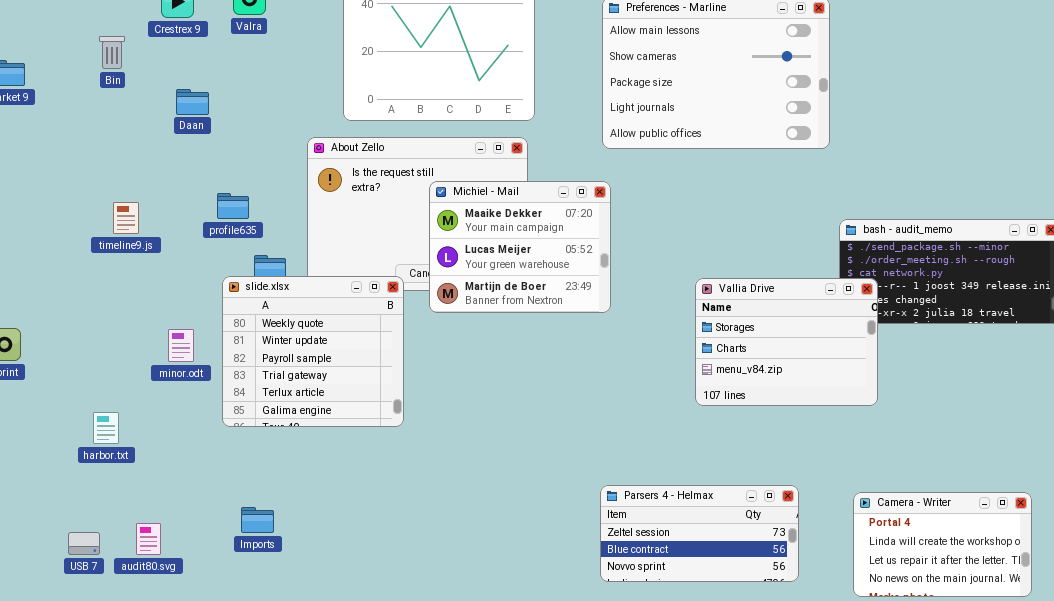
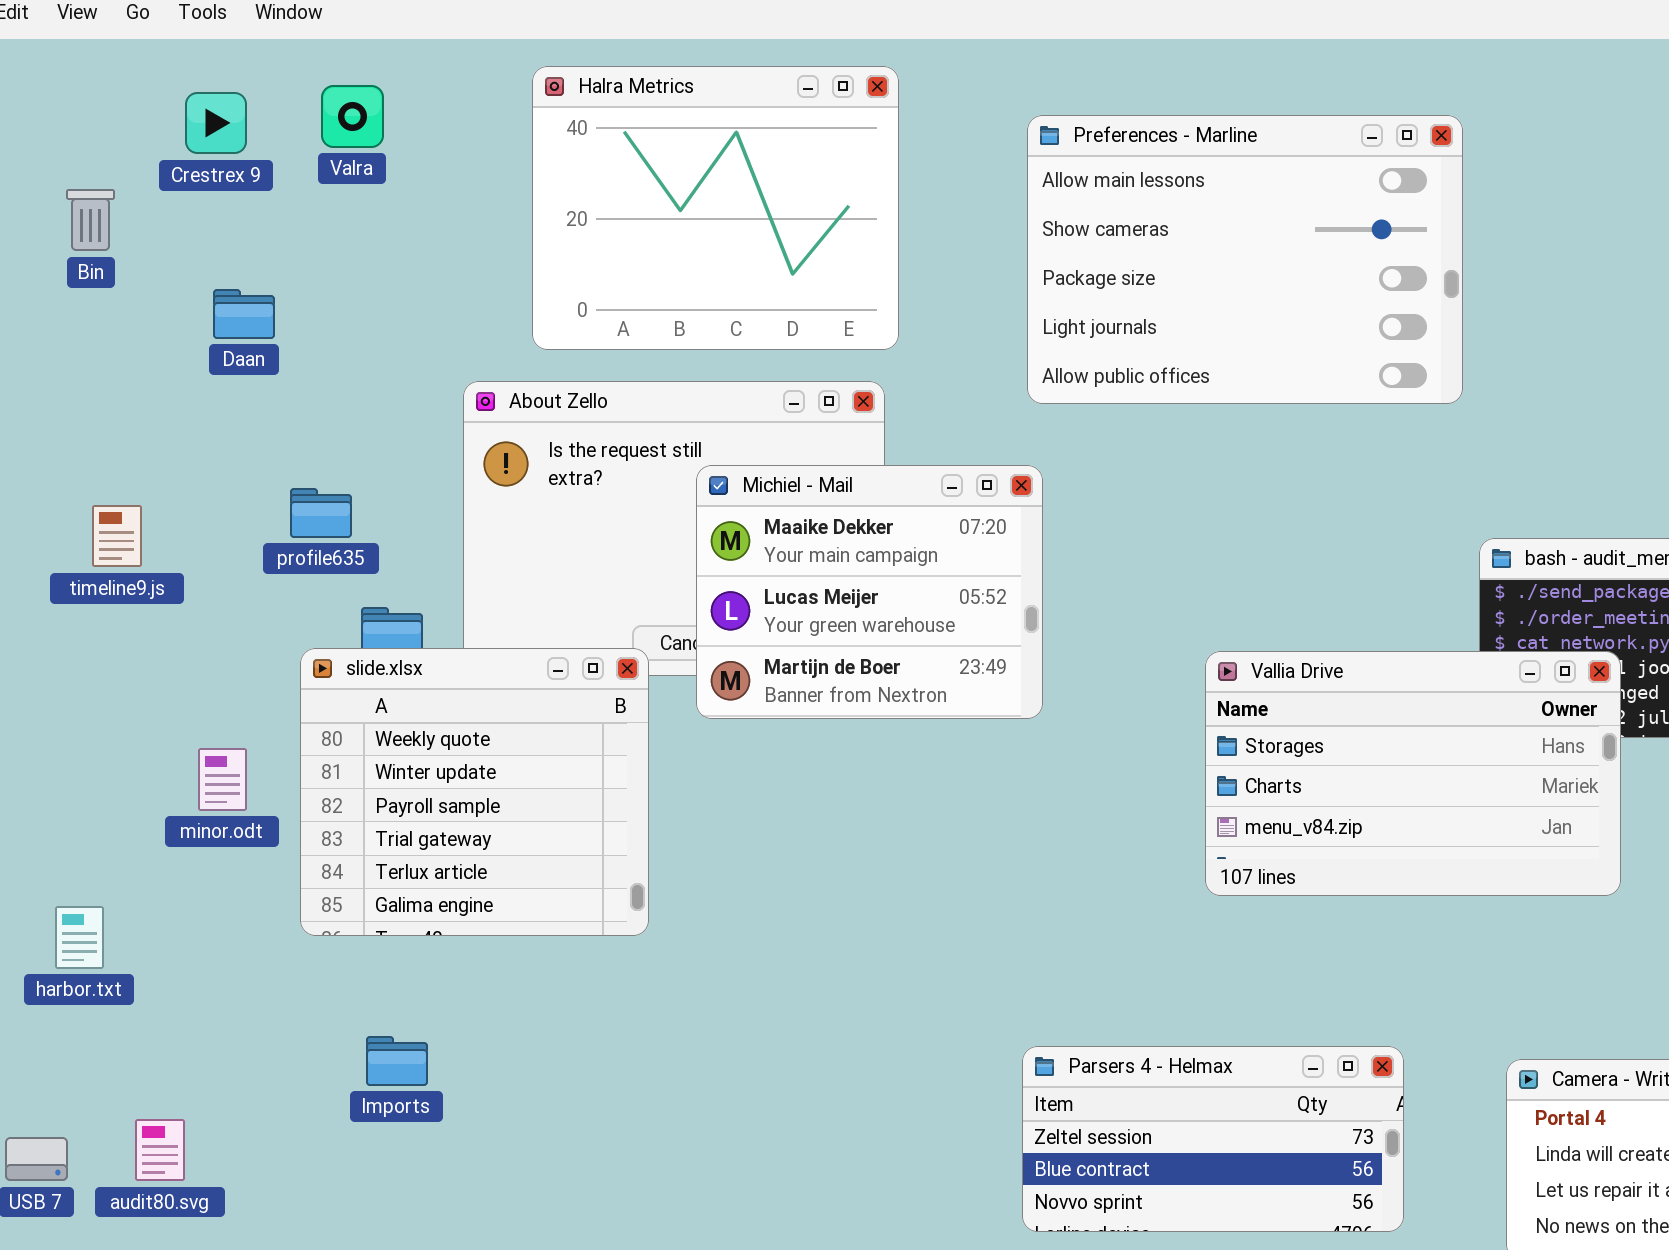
Vallia Drive: [695,278,878,406] -> [1205,651,1621,896], resized
Imports: [241,507,274,533] -> [366,1036,428,1086], moved

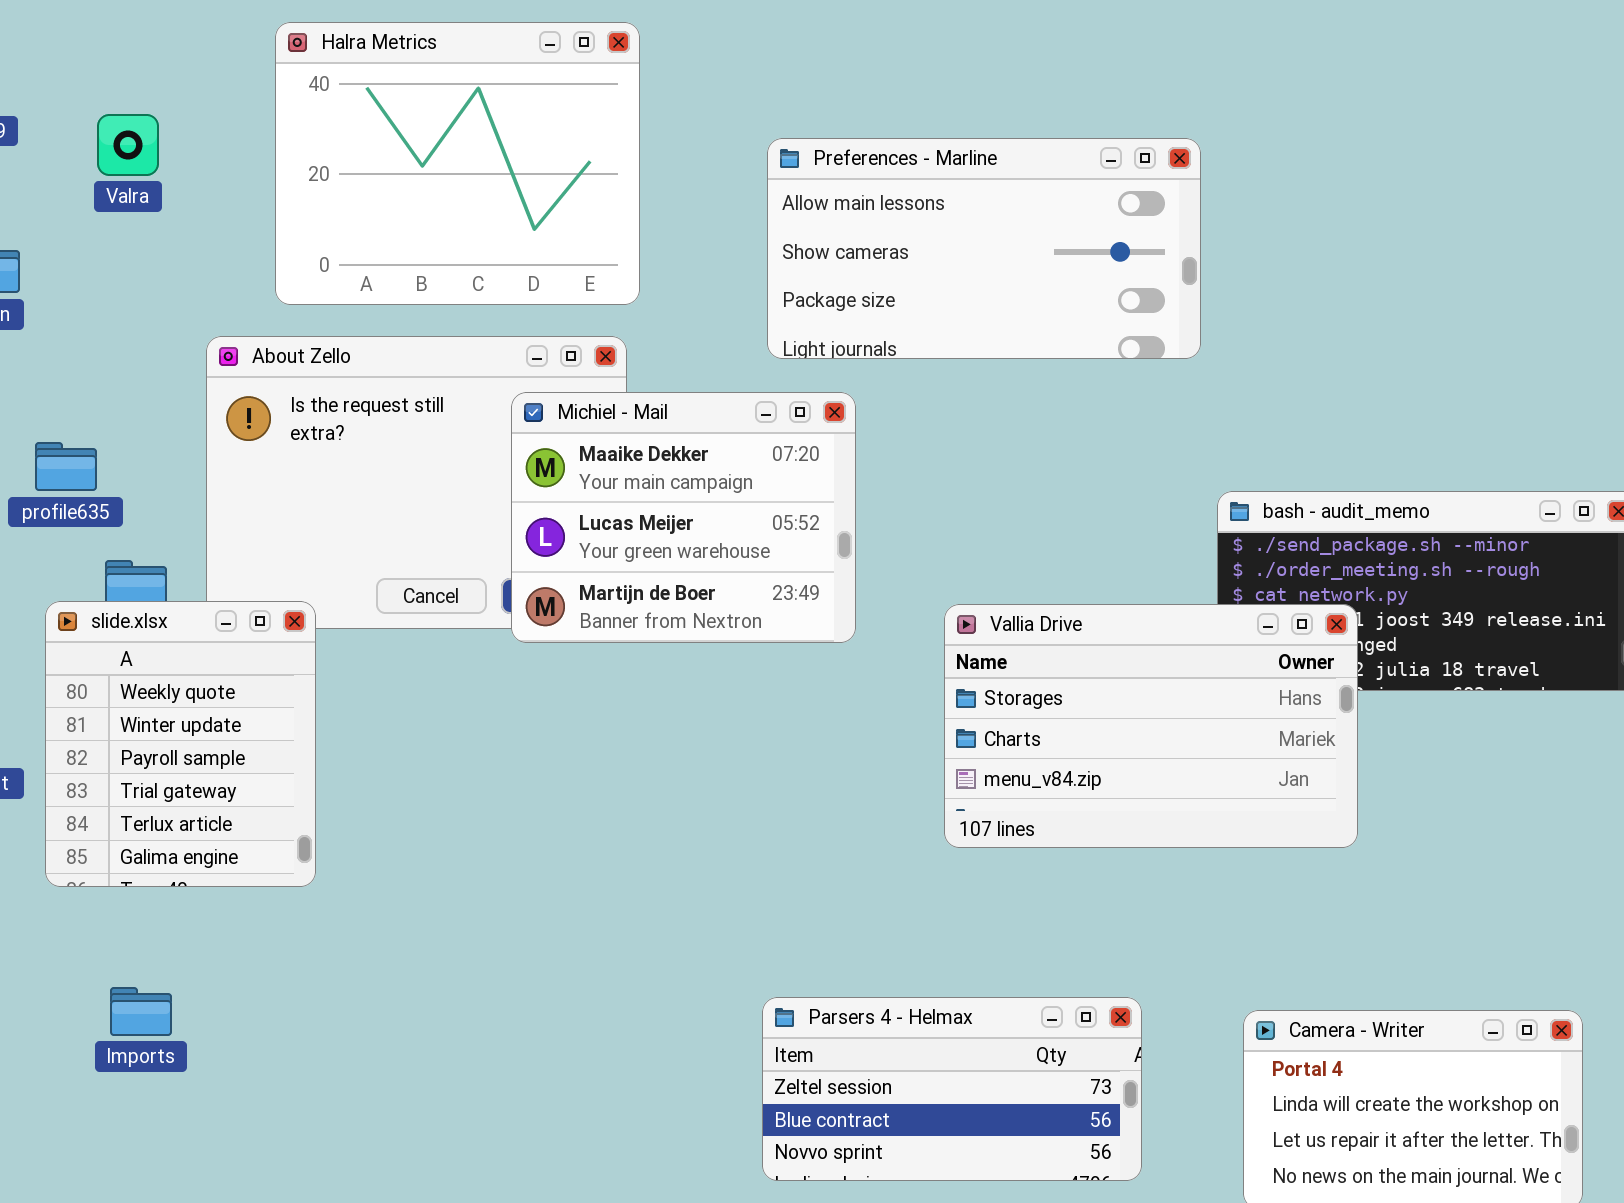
Valra: [321,85,384,148] -> [97,114,159,176], moved
Preferences - Marline: [1027,115,1463,404] -> [767,138,1201,359], resized
Michiel - Mail: [696,465,1043,719] -> [511,392,856,643], moved
slide.xlsx: [300,648,649,936] -> [45,601,316,887], resized

